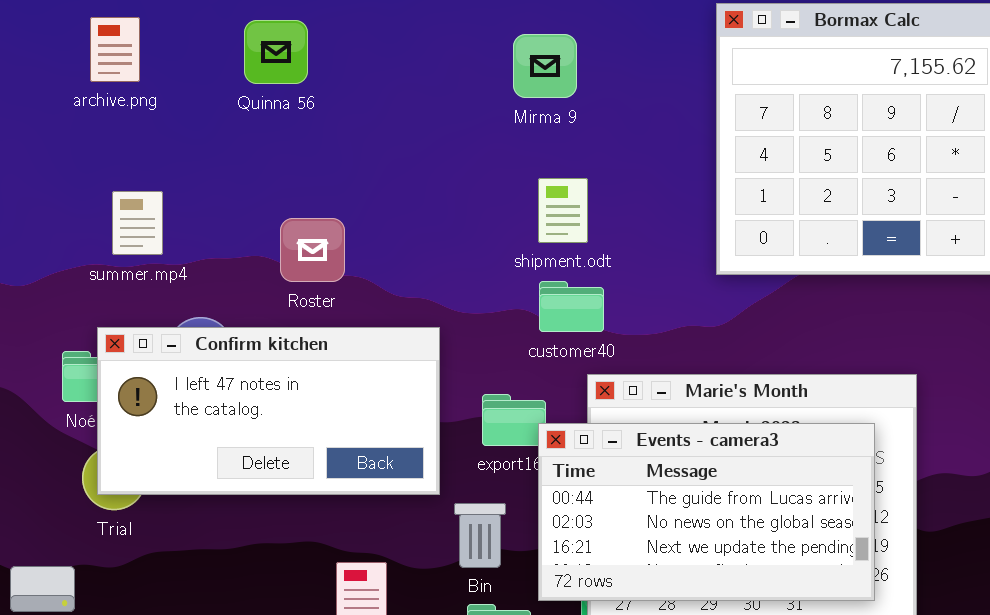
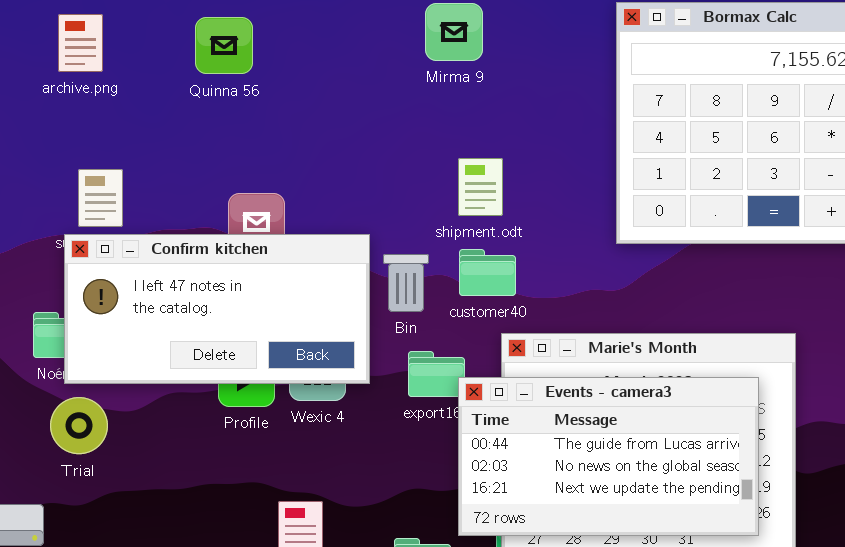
Mirma 9: [513,34,577,98] -> [425,3,483,61], moved
Confirm kitchen: [97,327,440,495] -> [64,234,370,384], moved
Bin: [454,503,506,568] -> [383,254,429,312], moved

